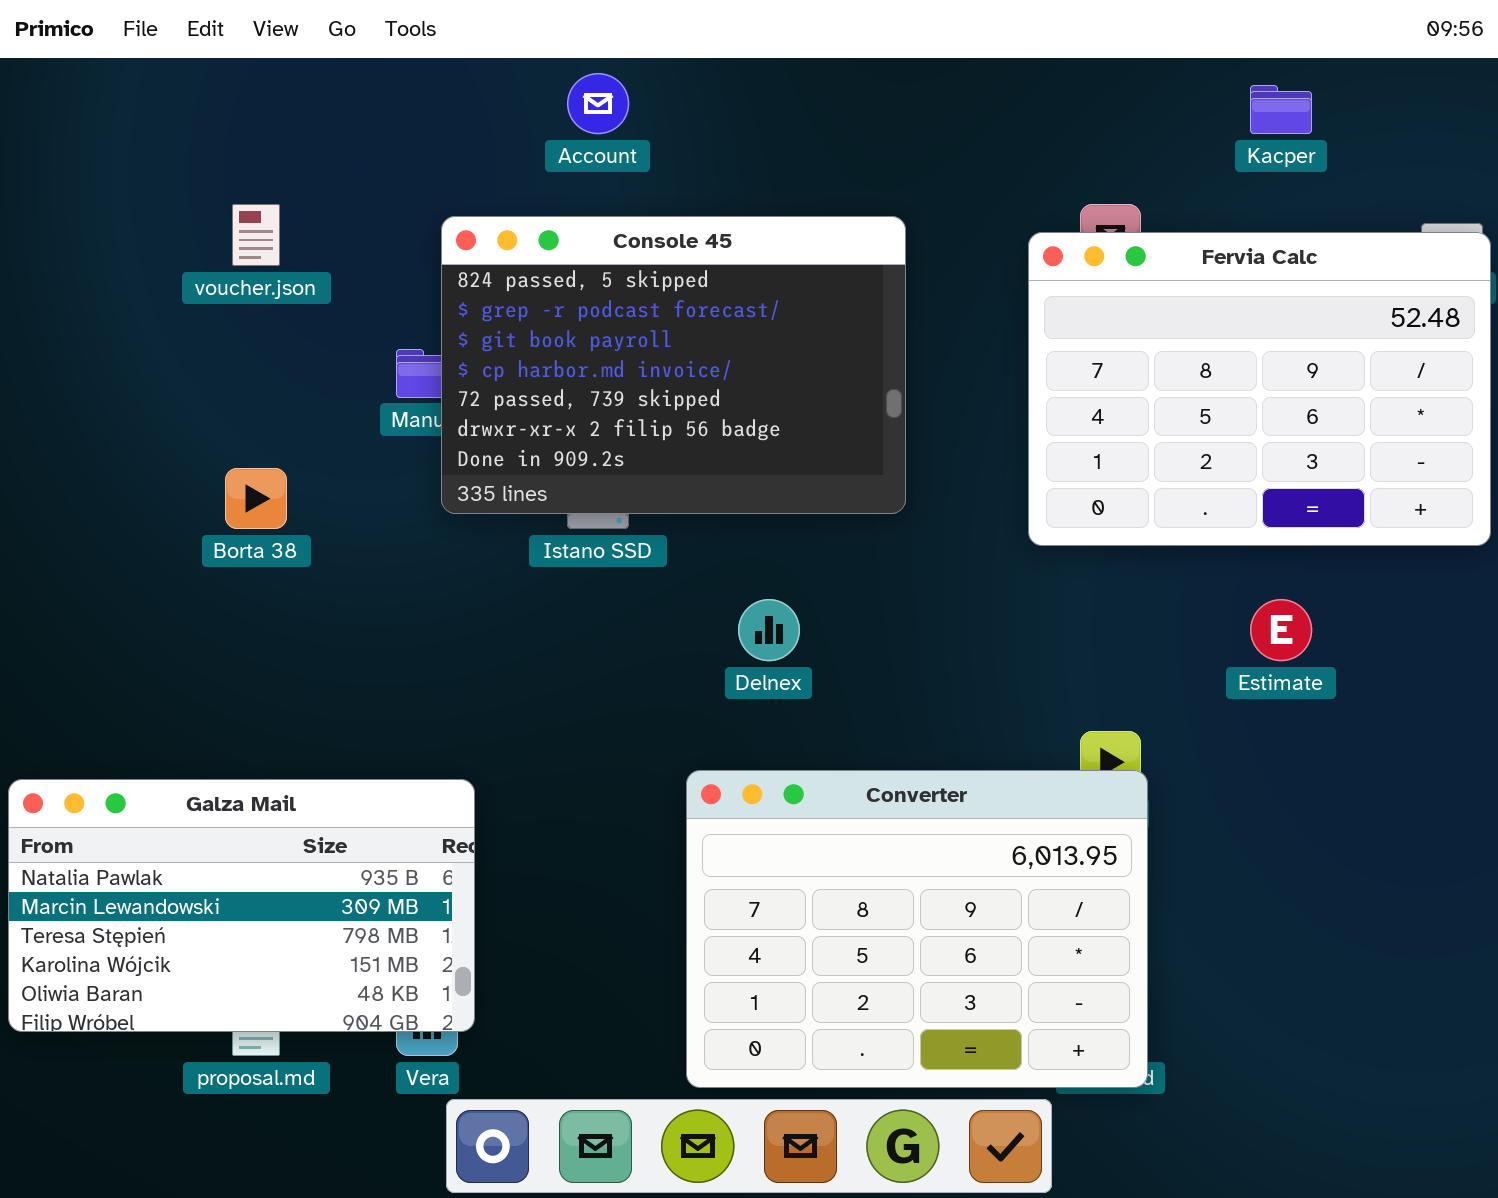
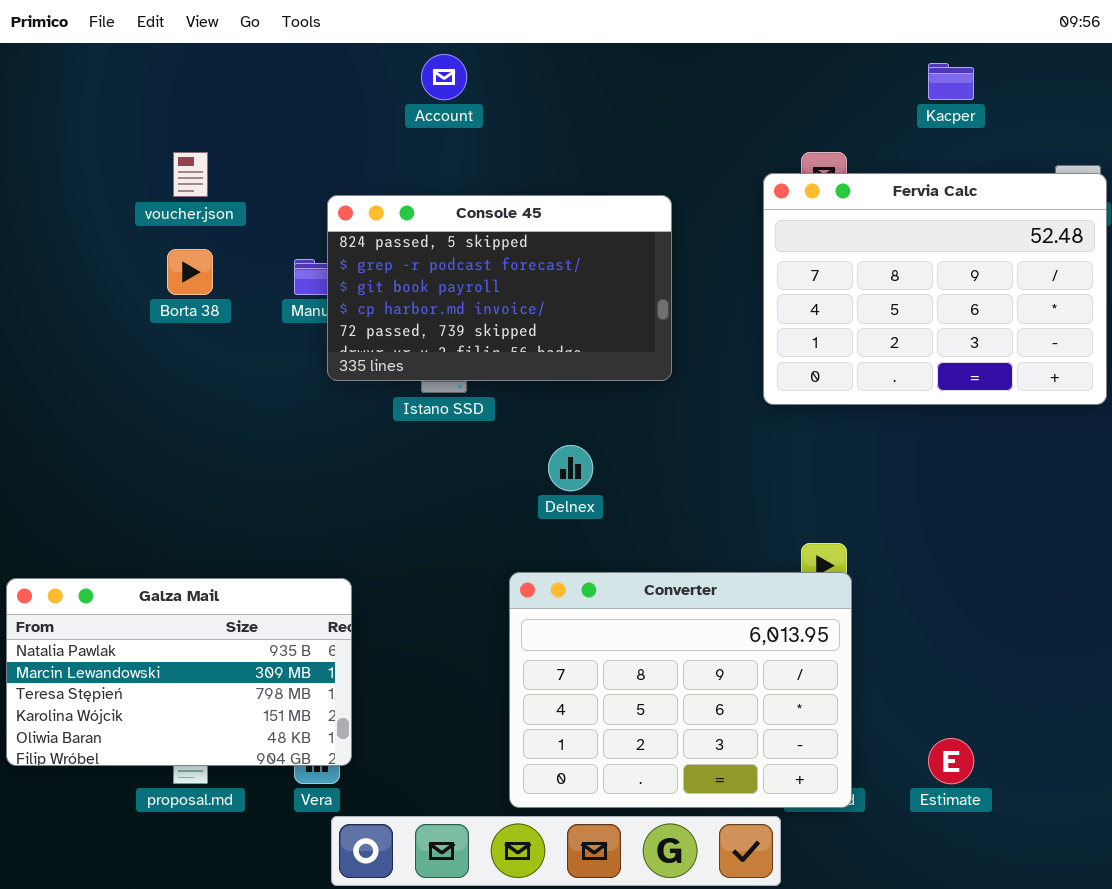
Console 45: [441,216,906,514] -> [327,195,672,381], resized
Borta 38: [225,468,287,529] -> [167,249,213,295], moved
Estimate: [1250,599,1312,661] -> [928,738,974,784], moved

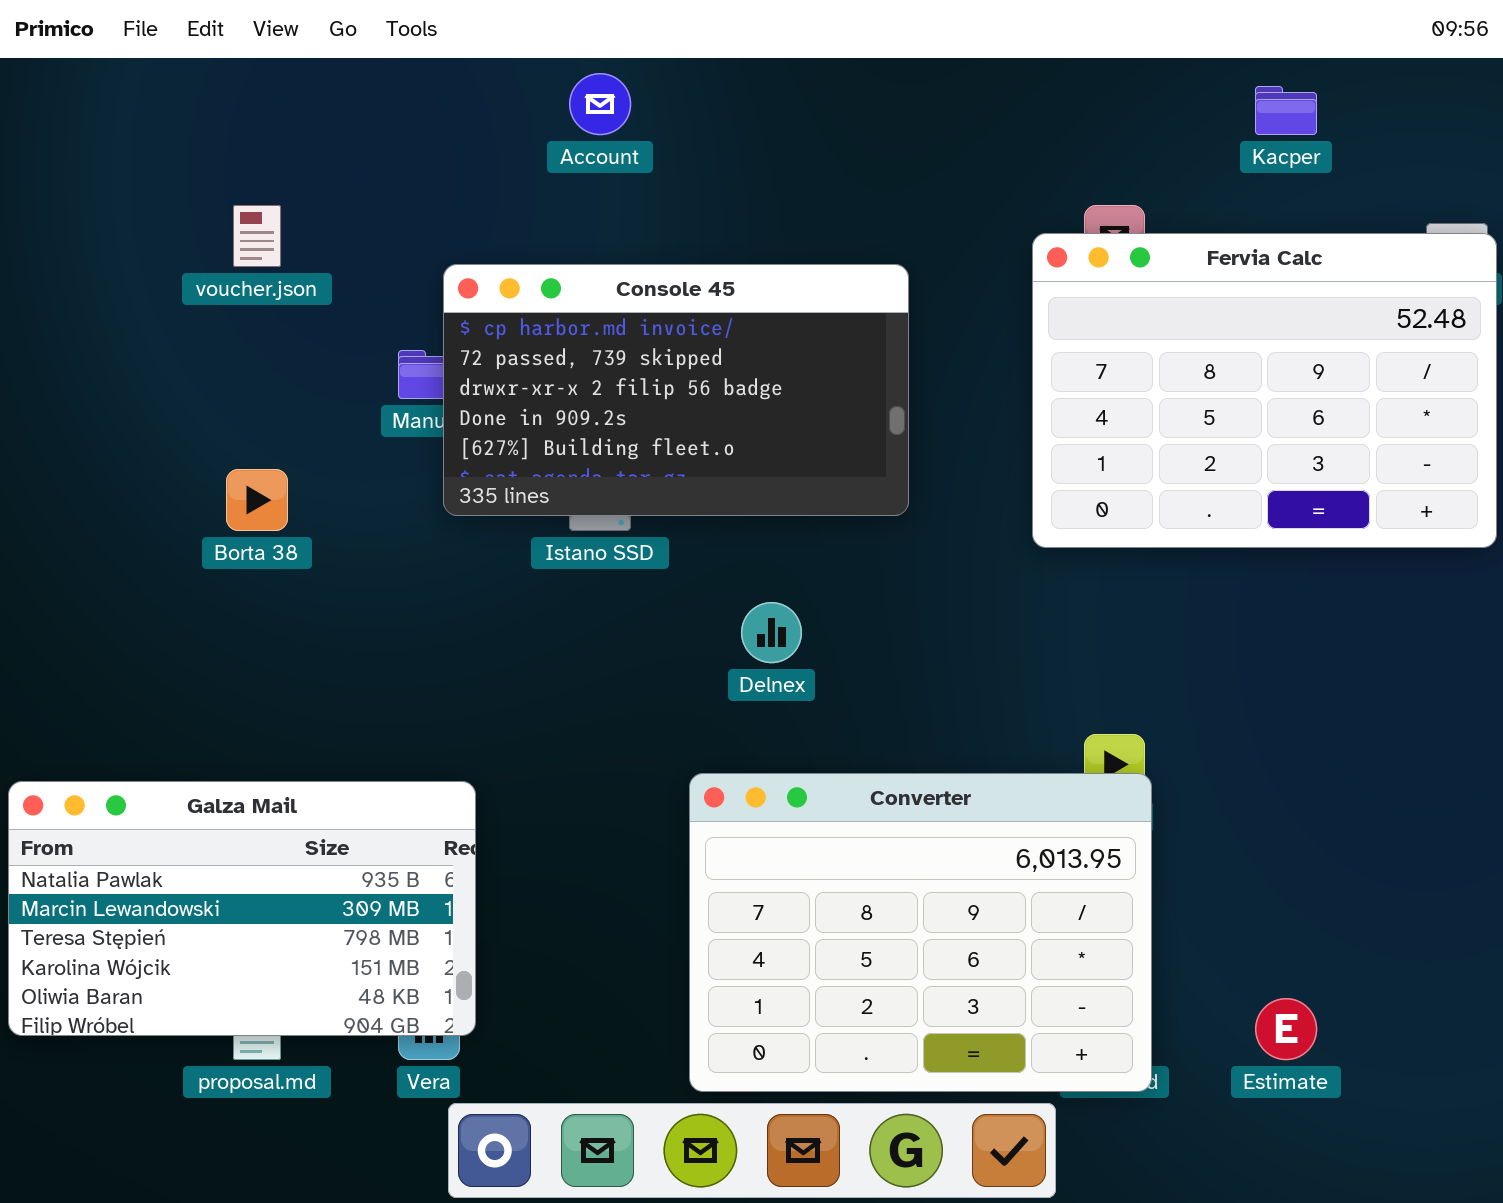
Console 45: [327,195,672,381] -> [443,264,909,516], scrolled down 3 rows
Borta 38: [167,249,213,295] -> [226,469,288,531], moved

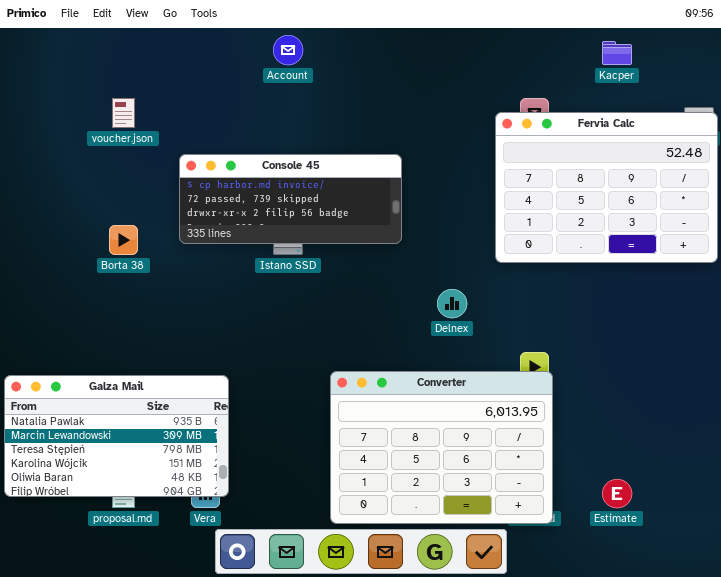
Console 45: [443,264,909,516] -> [179,154,402,244], moved, resized
Delnex: [741,602,802,663] -> [437,289,467,318], moved

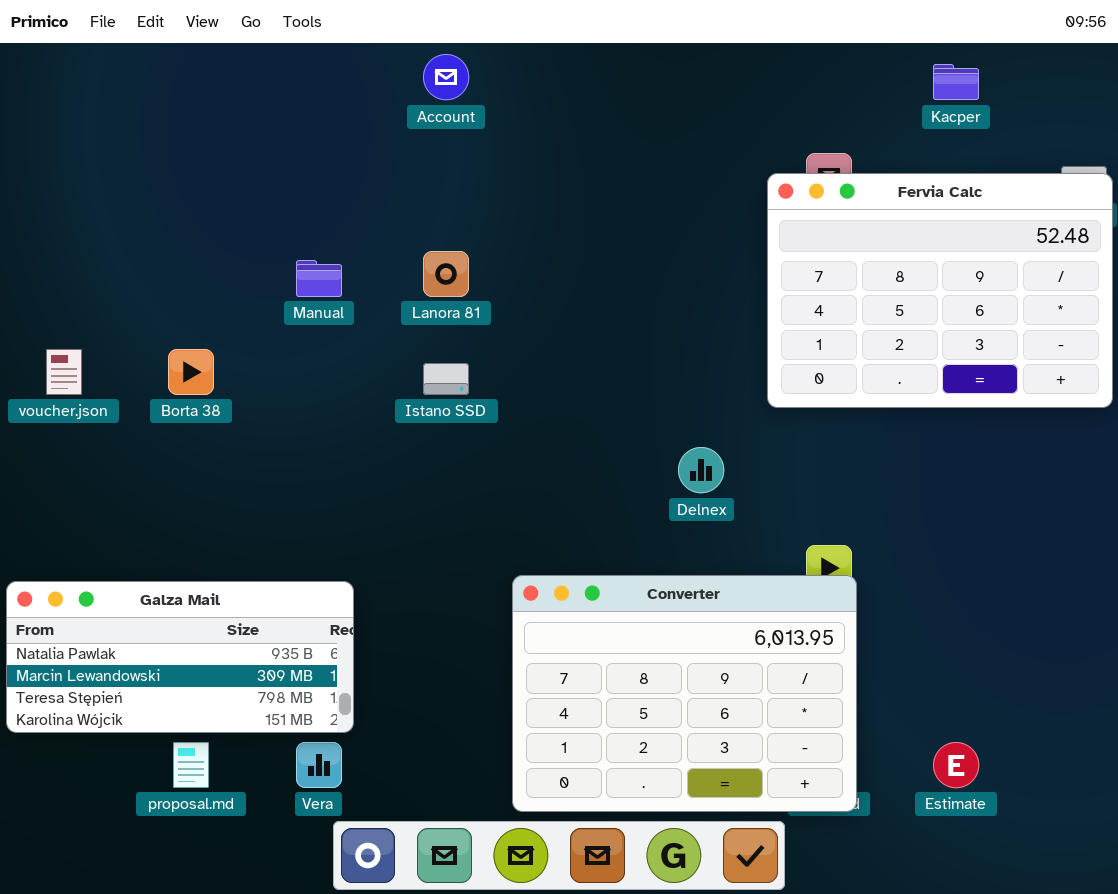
voucher.json: [112,98,135,128] -> [46,349,82,395], moved
Console 45: [179,154,402,244] -> none, closed
Galza Mail: [4,375,229,497] -> [6,581,354,733], resized

